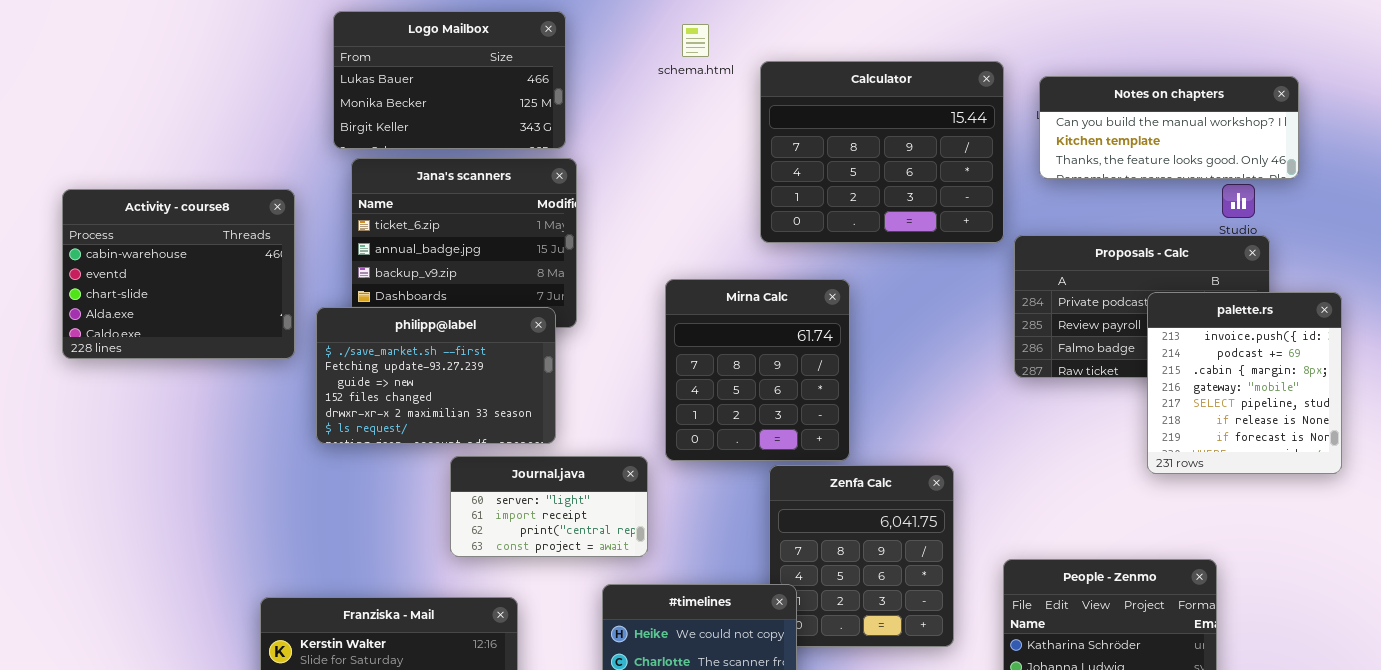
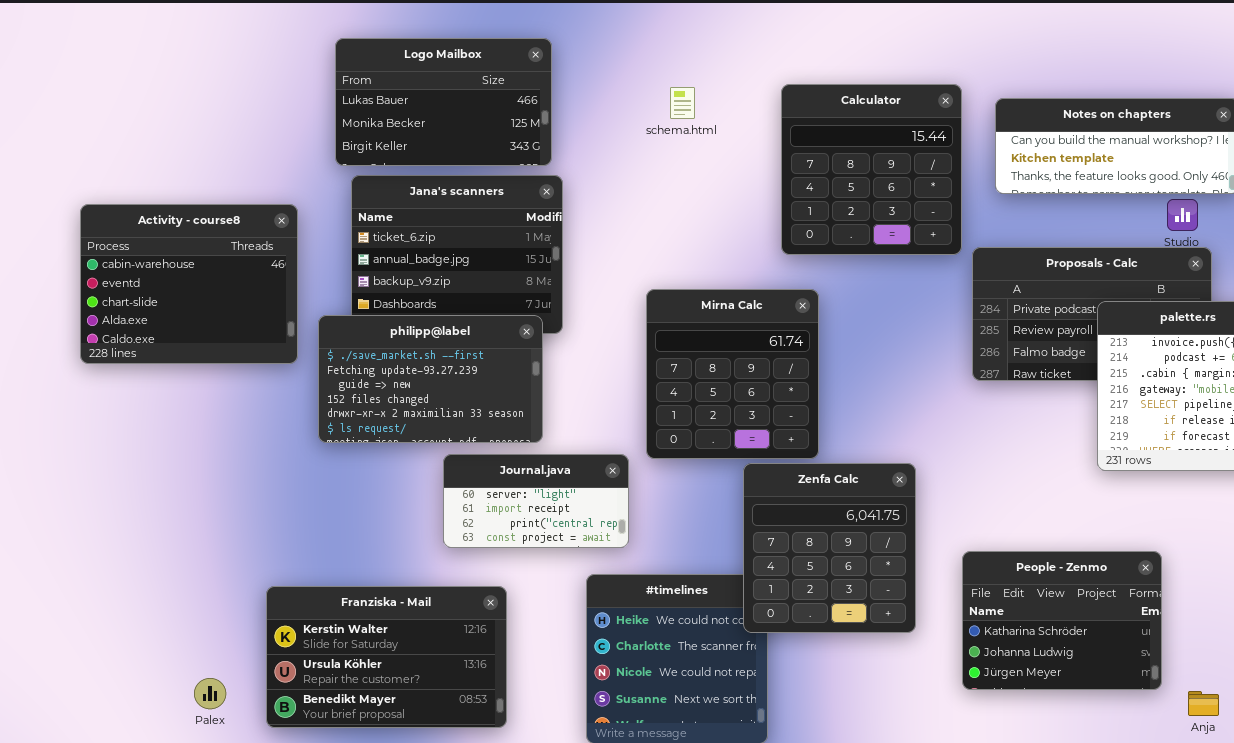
schema.html: [682,24,709,57] -> [670,87,695,119], moved
Calculator: [760,61,1004,243] -> [781,84,962,255], resized
Zenfa Calc: [769,465,954,647] -> [743,463,916,633], raised

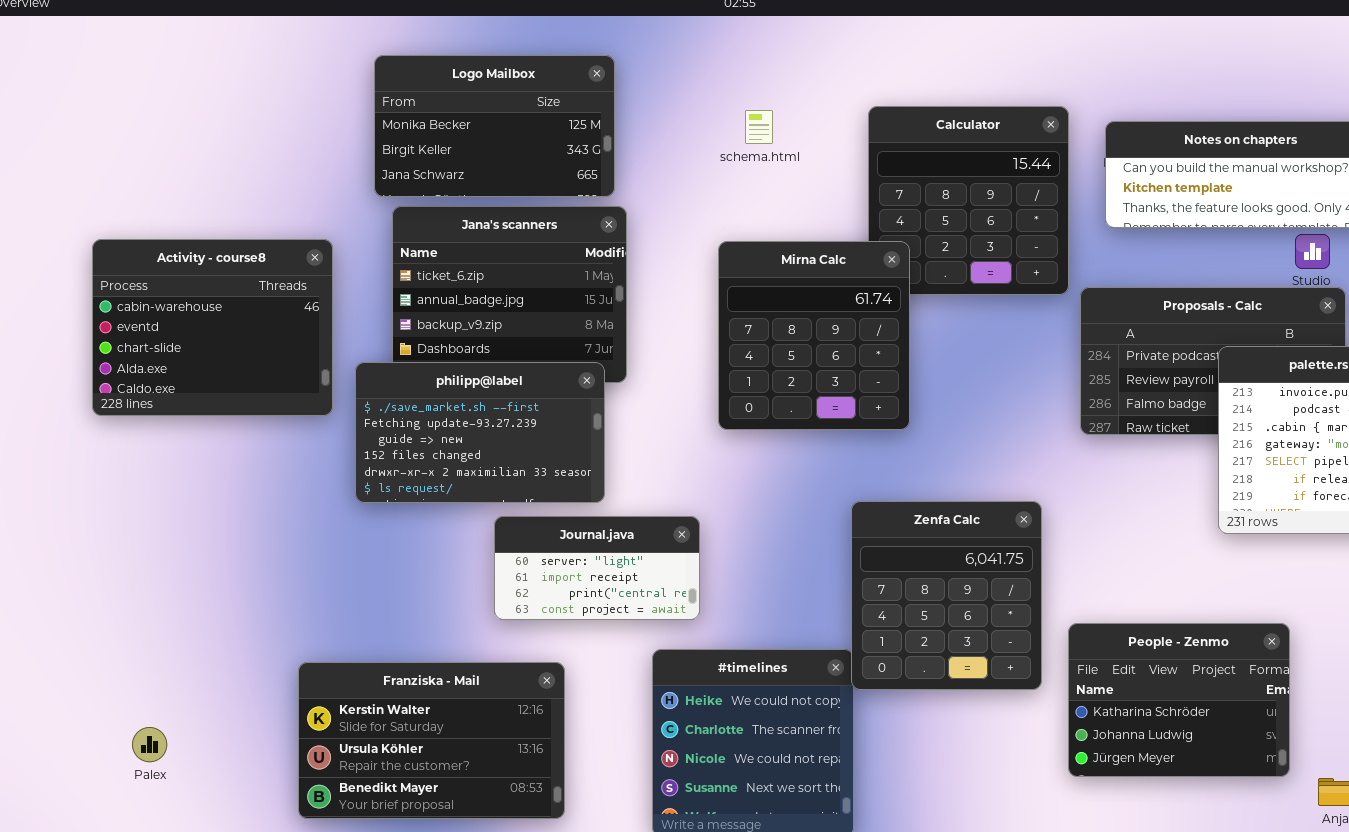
Logo Mailbox: [335,38,552,166] -> [374,55,615,197], scrolled down 1 row
Mirna Calc: [646,289,819,459] -> [718,241,910,430], moved
Zenfa Calc: [743,463,916,633] -> [851,501,1042,690], moved
Palex: [194,678,226,709] -> [132,727,167,762], moved

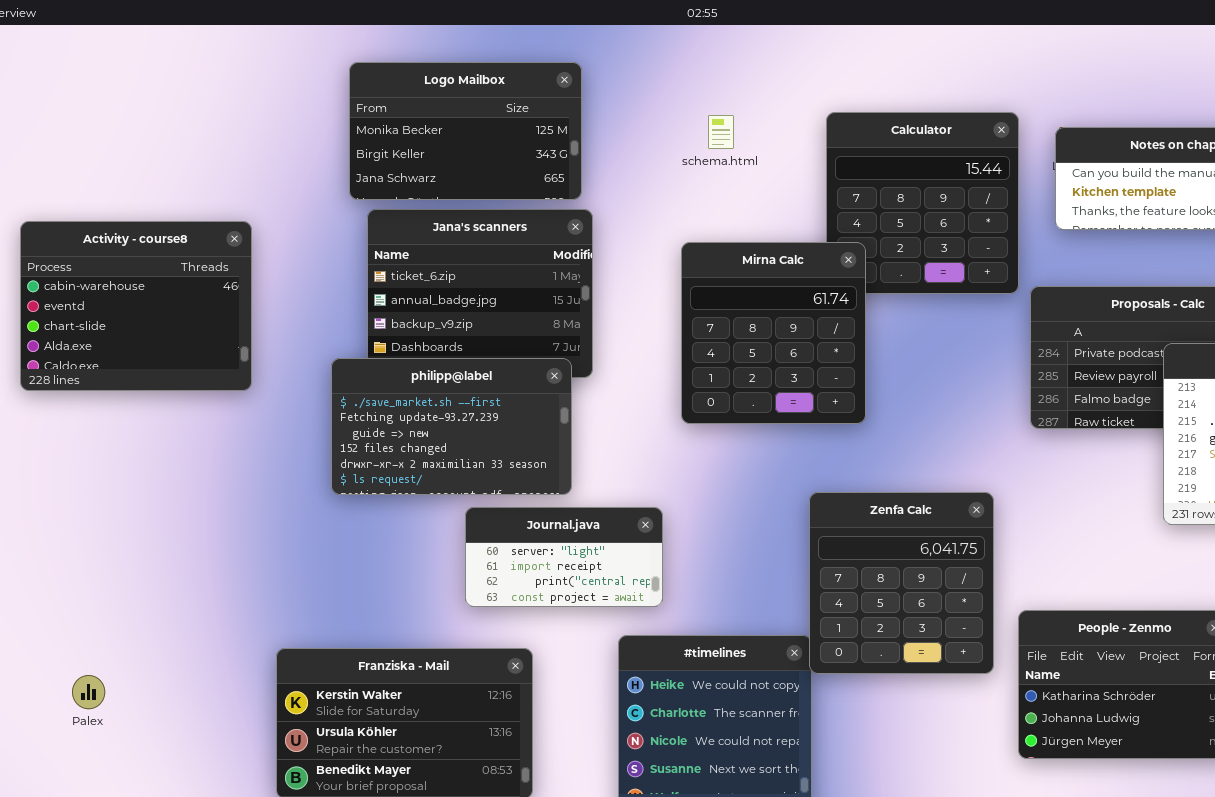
Activity - course8: [92,239,333,416] -> [20,221,252,391], moved
Palex: [132,727,167,762] -> [72,675,105,709], moved

